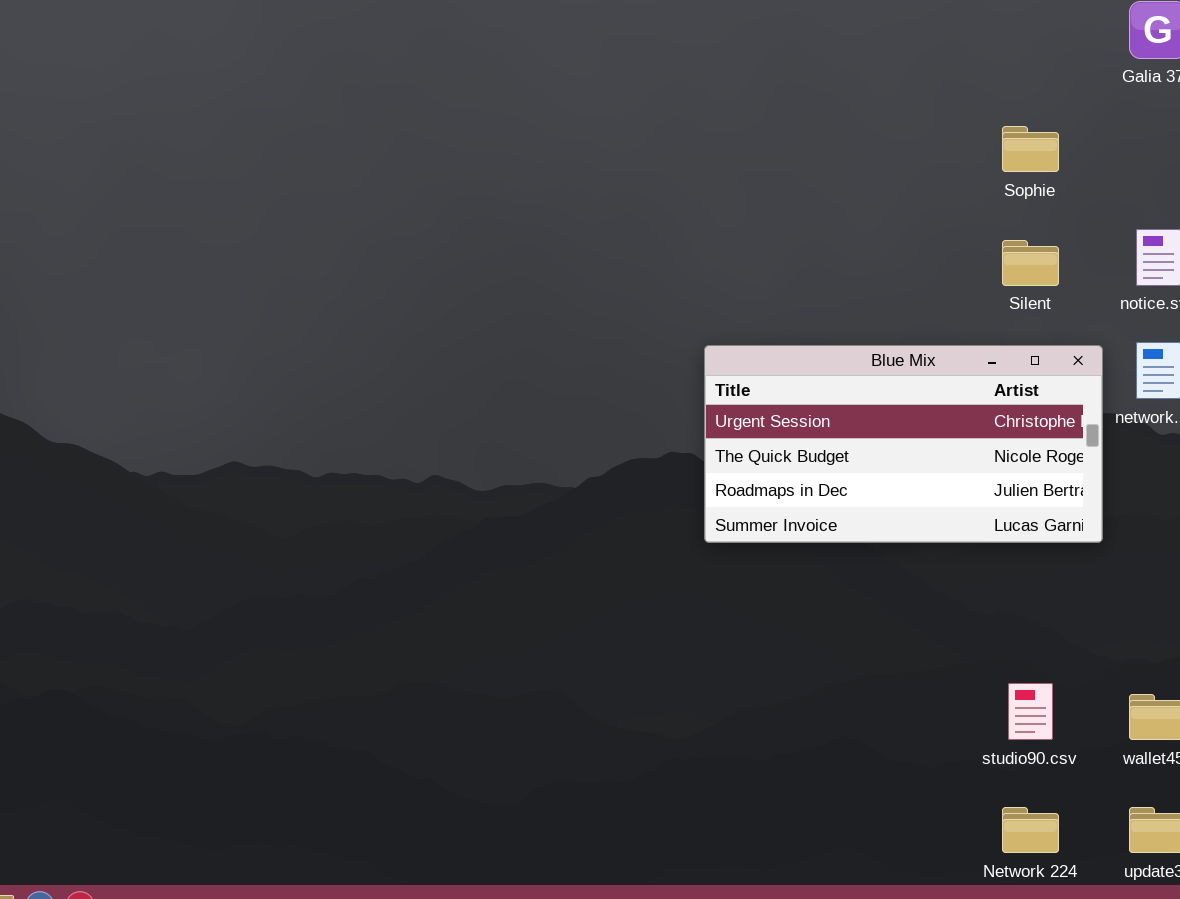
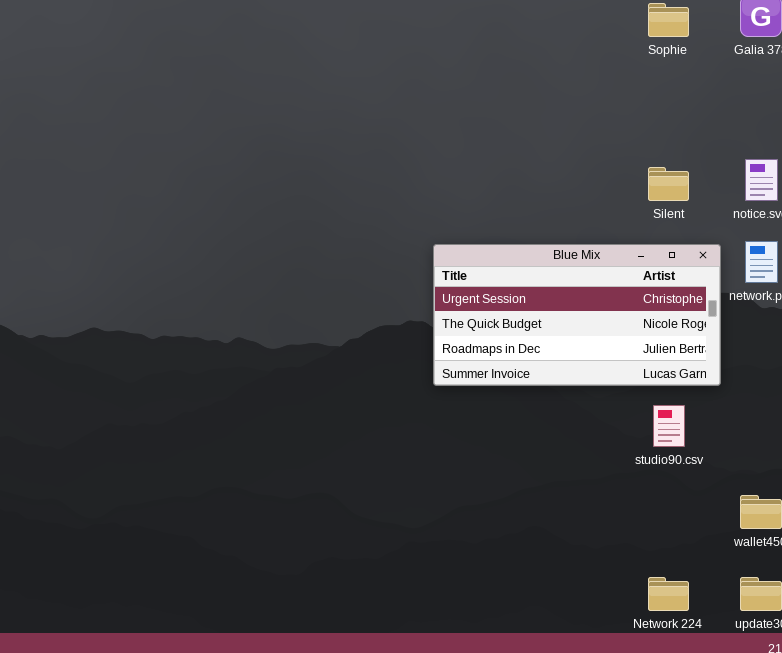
Sophie: [1002,126,1059,172] -> [648,3,689,37], moved
studio90.csv: [1008,683,1053,740] -> [653,405,685,447], moved

